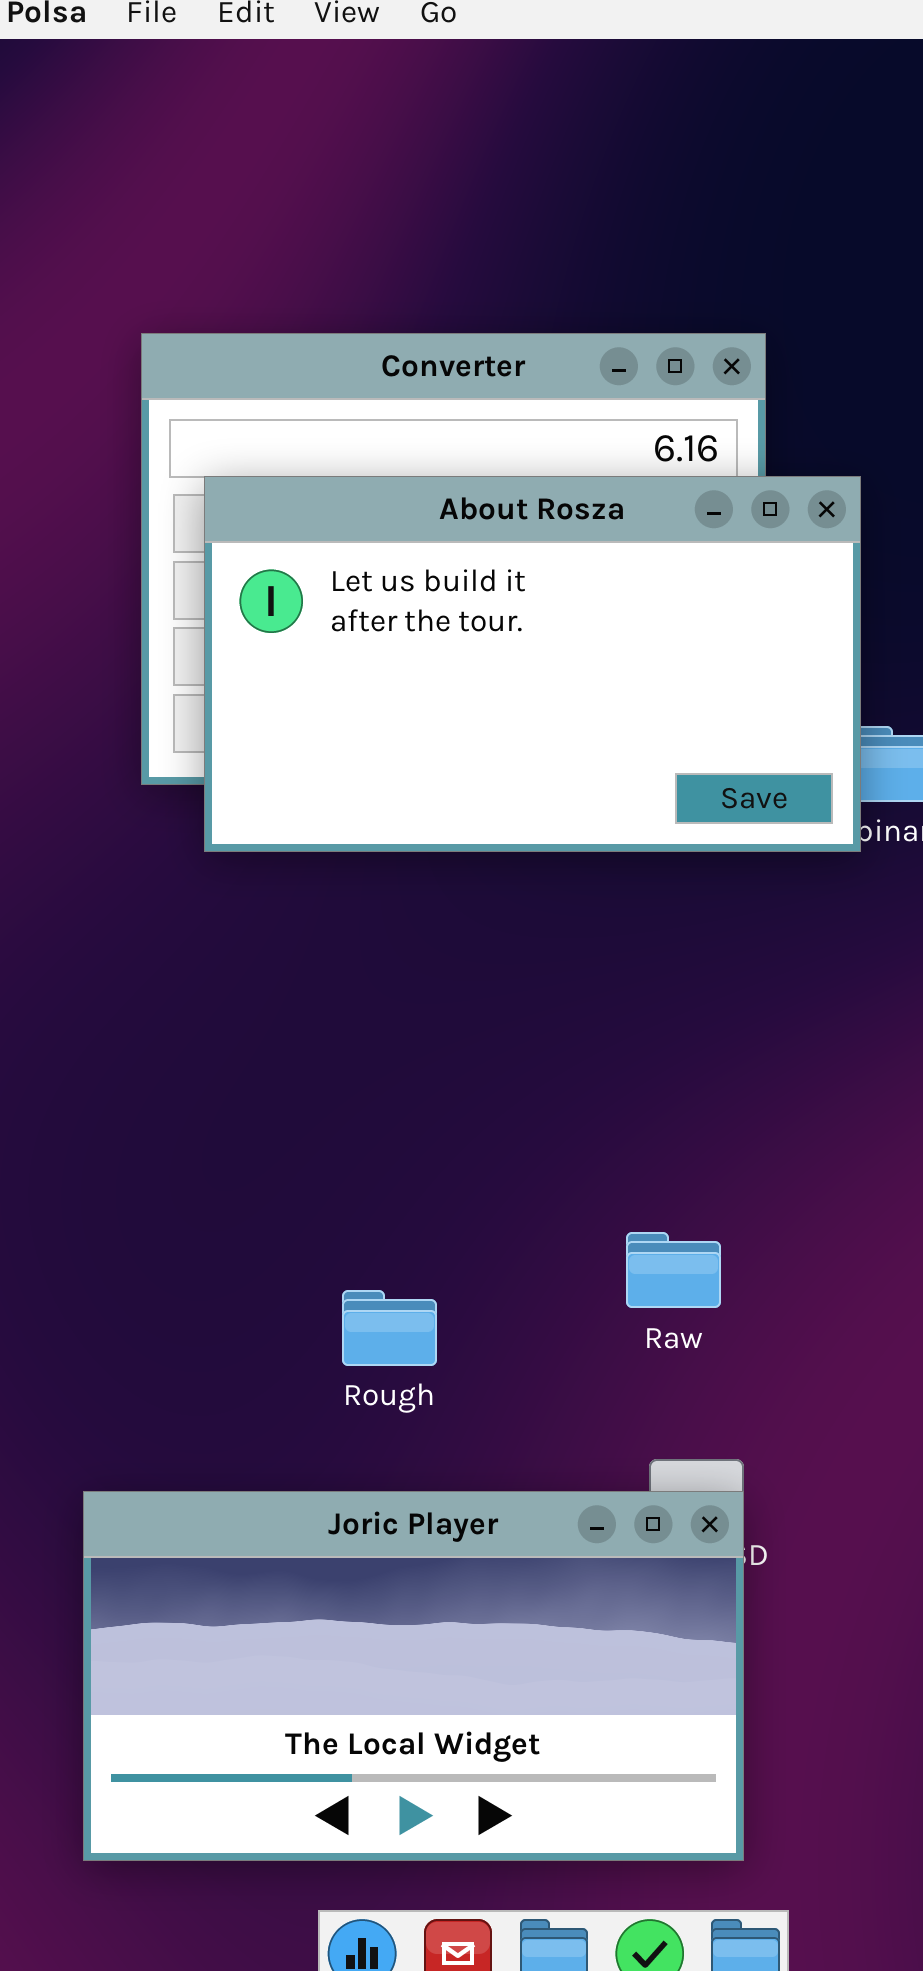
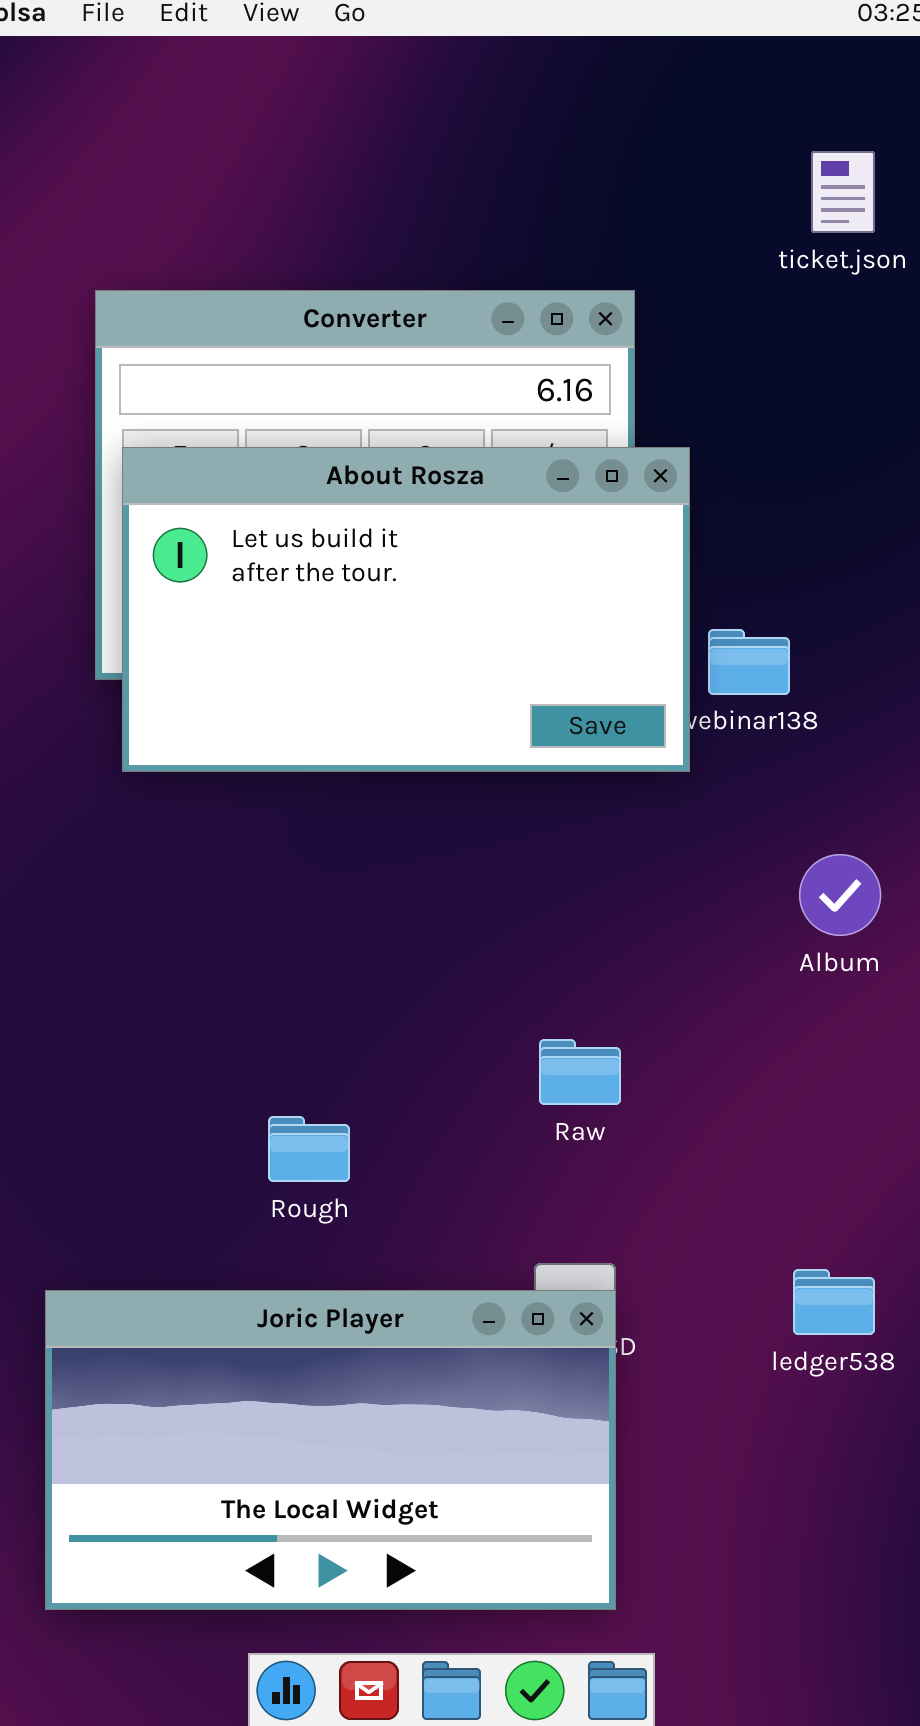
About Rosza: [204,476,861,852] -> [122,447,690,772], moved
Raw: [626,1232,721,1308] -> [539,1039,621,1105], moved

